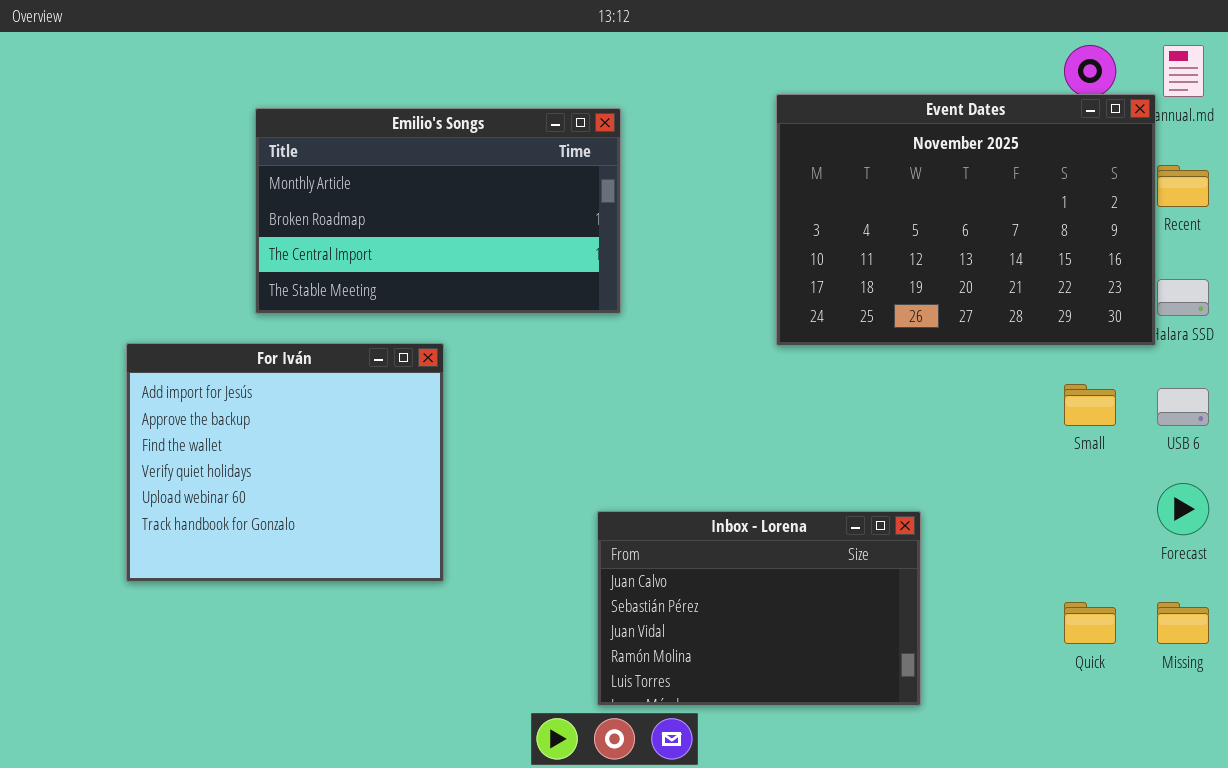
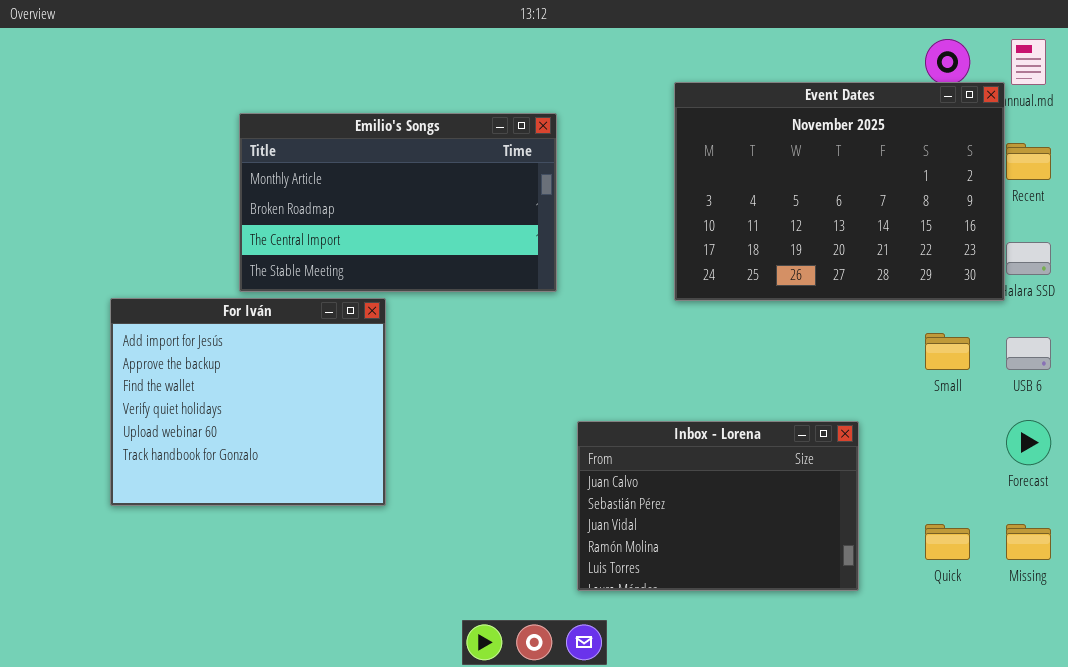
Emilio's Songs: [255,108,621,314] -> [239,113,557,292], moved
Inbox - Lorena: [597,511,921,706] -> [577,421,859,591], moved

